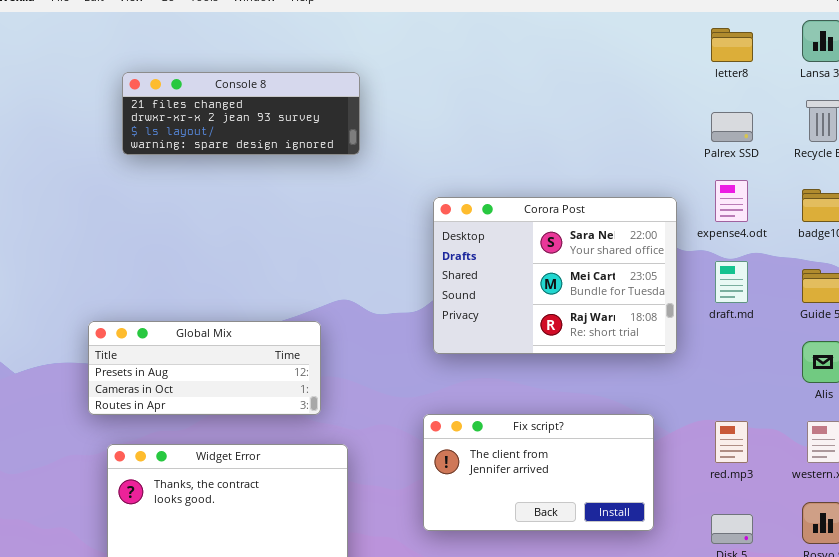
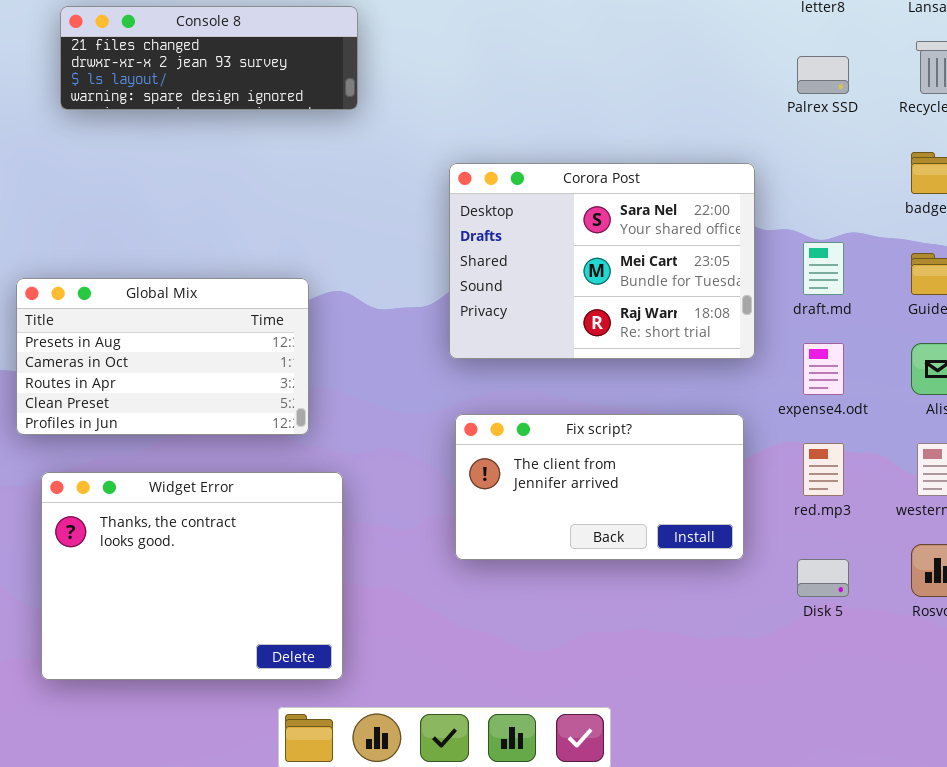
expense4.odt: [715,180,748,222] -> [803,343,844,395], moved
Global Mix: [88,321,321,415] -> [16,278,309,435], resized
Fix script?: [423,414,654,531] -> [455,414,744,560], moved

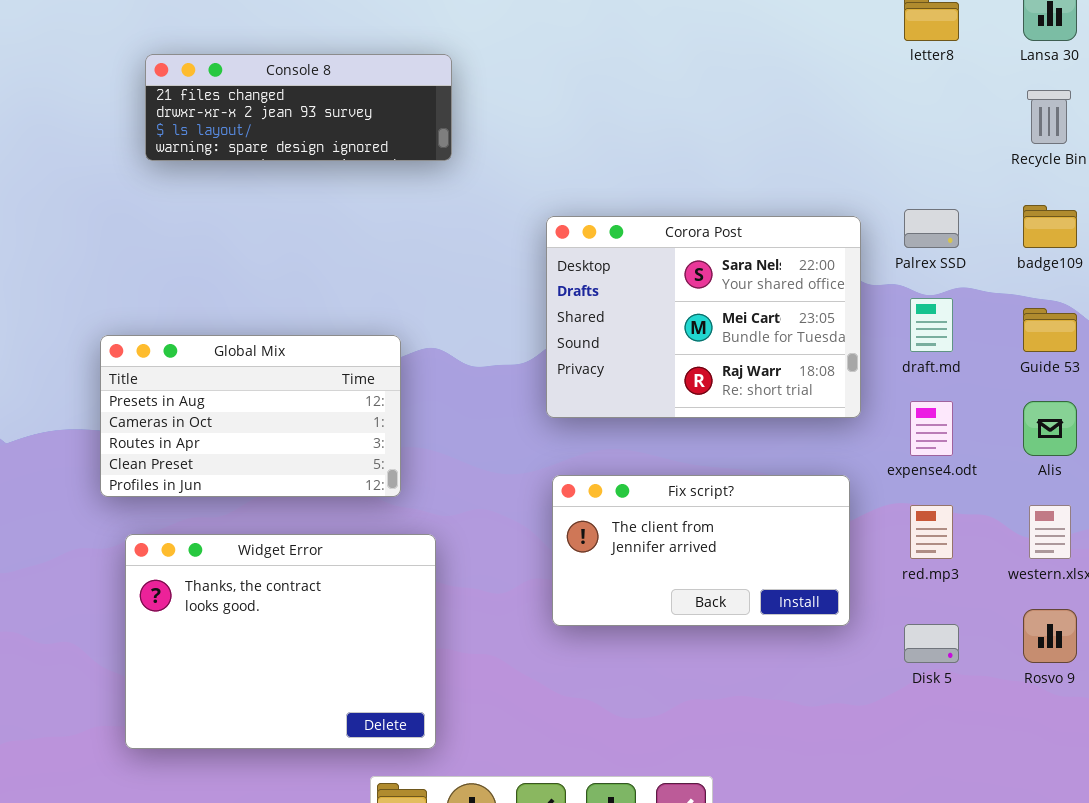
Palrex SSD: [797,56,849,94] -> [904,209,959,248], moved

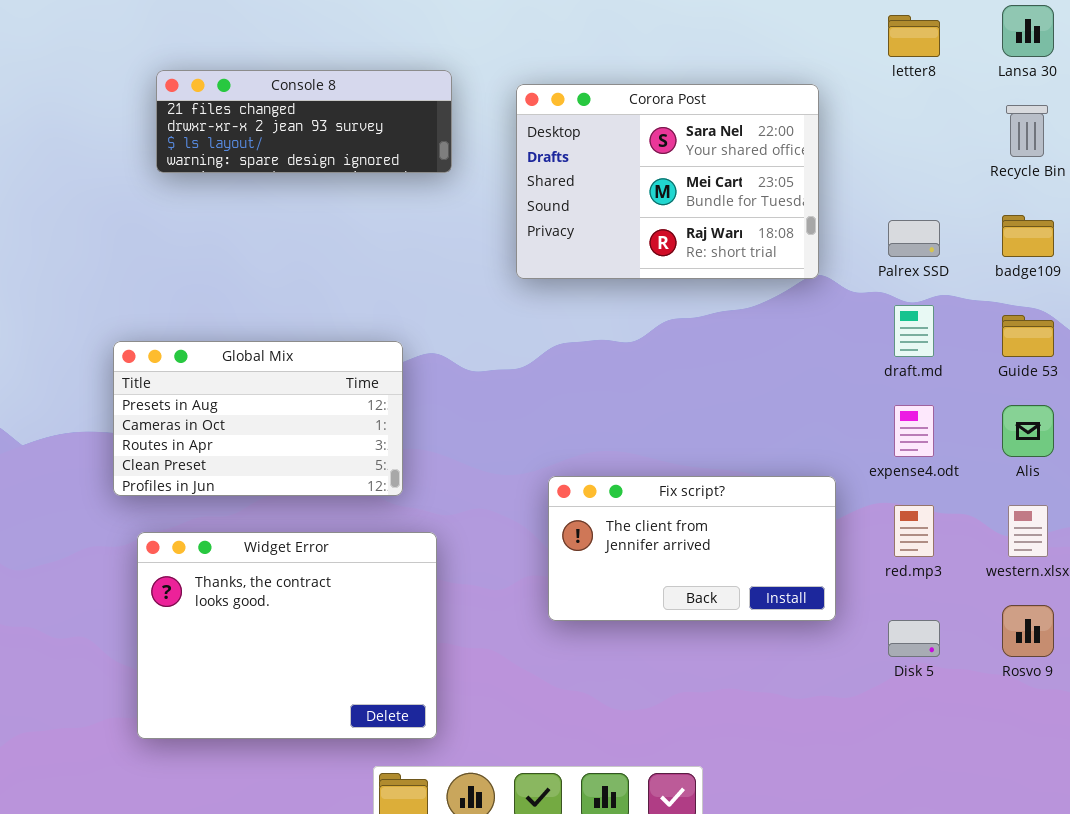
Corora Post: [546,216,861,418] -> [516,84,819,279], moved

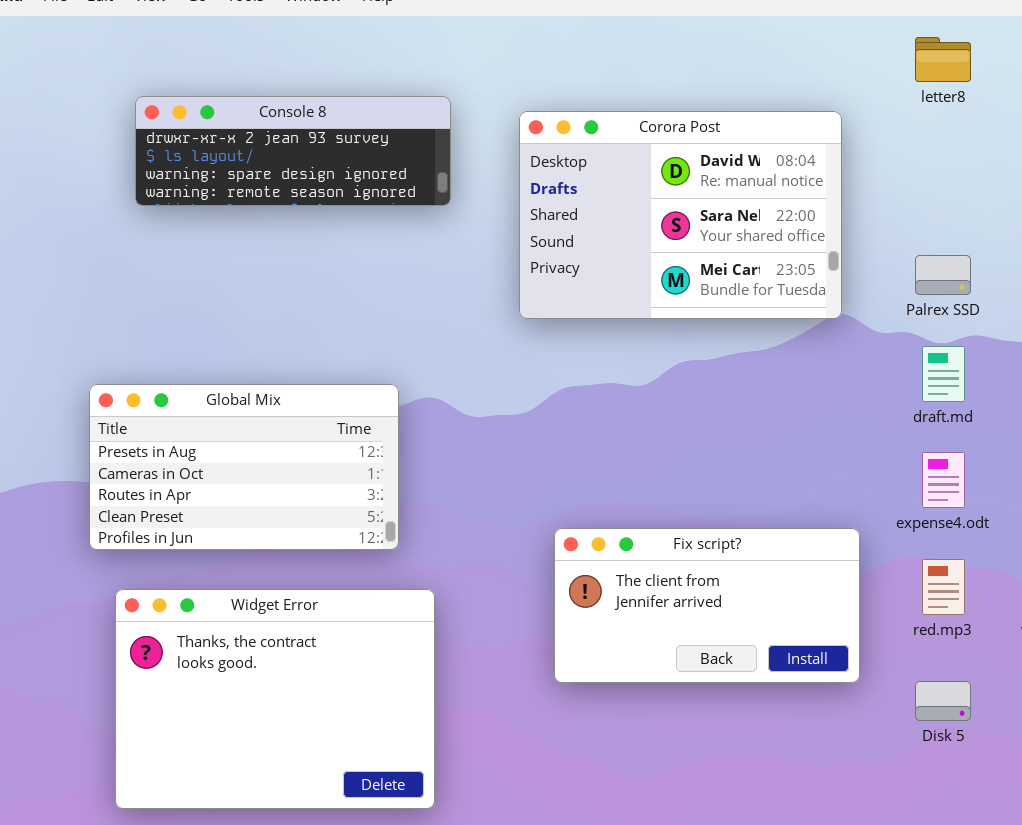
Console 8: [156,70,452,173] -> [135,96,451,206], scrolled down 1 row
Corora Post: [516,84,819,279] -> [519,111,842,319], scrolled up 1 row

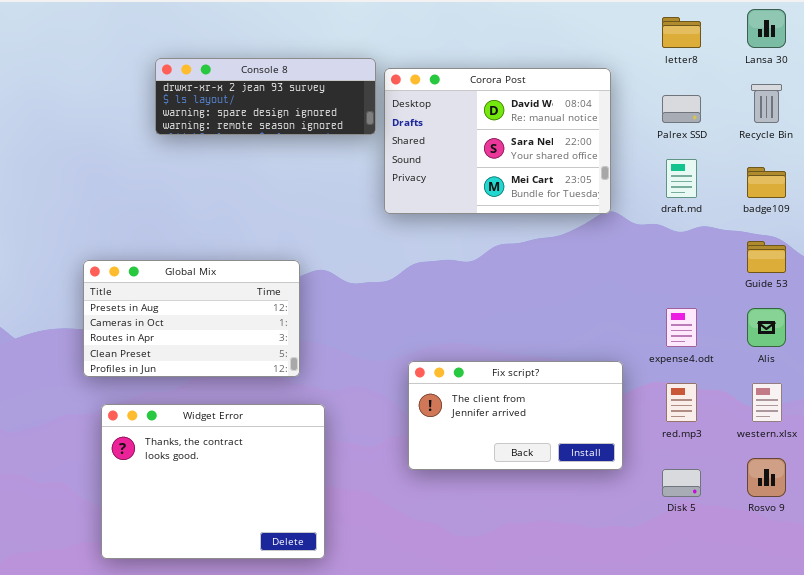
Console 8: [135,96,451,206] -> [155,58,376,135], moved
Palrex SSD: [915,255,971,295] -> [662,95,701,123], moved
draft.md: [922,346,965,402] -> [666,159,697,198], moved

